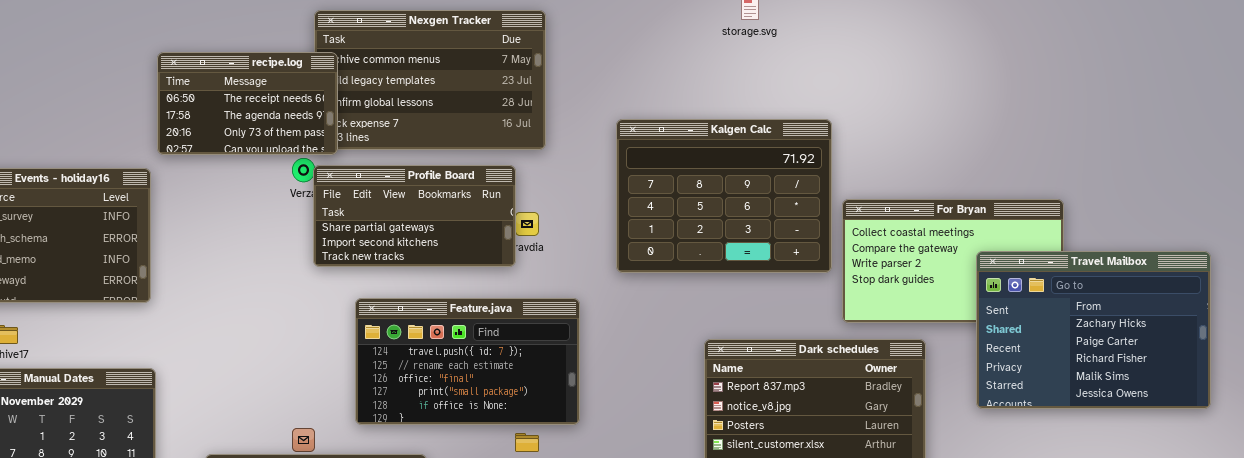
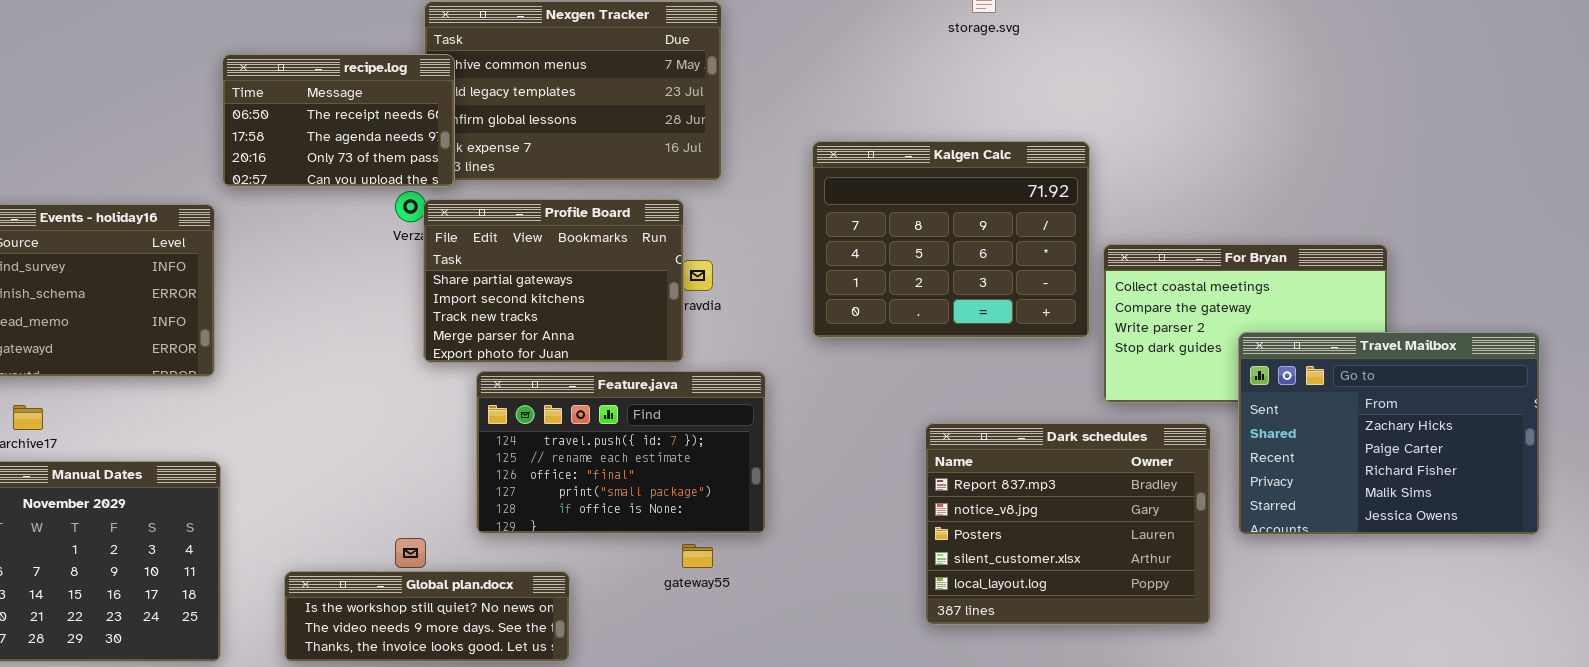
Profile Board: [313,165,516,267] -> [423,199,684,363], resized
Travel Mailbox: [976,251,1211,409] -> [1238,332,1540,535], moved

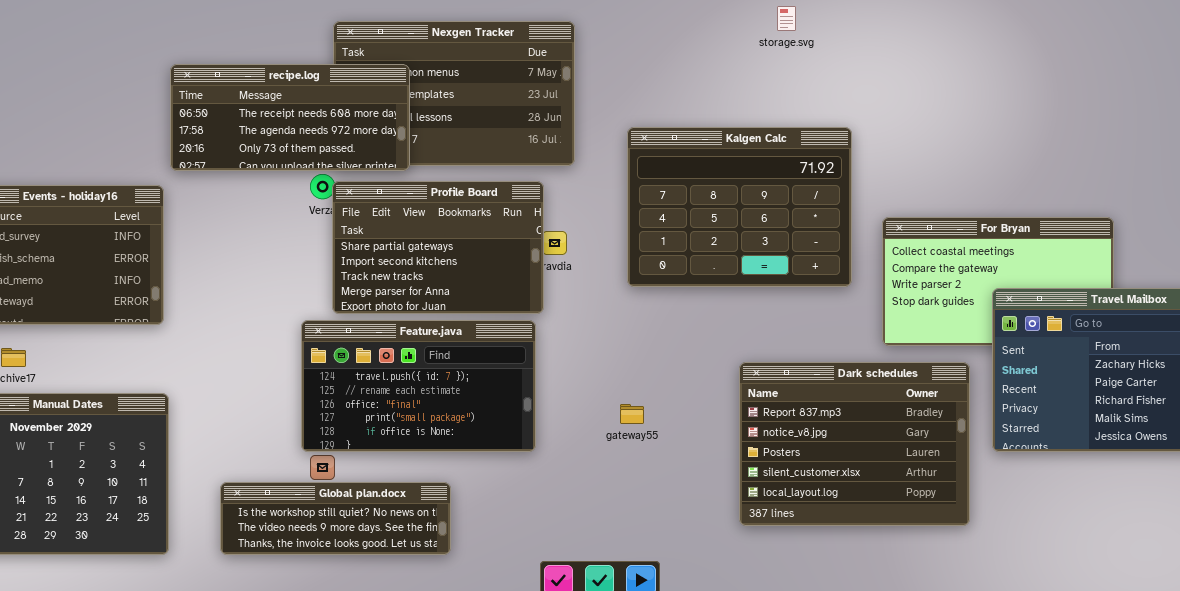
recipe.log: [222,54,455,187] -> [170,64,410,171], resized
Kalgen Calc: [812,141,1090,338] -> [627,127,852,287], moved
Feature.java: [476,371,766,534] -> [301,320,536,452], moved
gateway55: [682,544,713,568] -> [620,404,644,424], moved

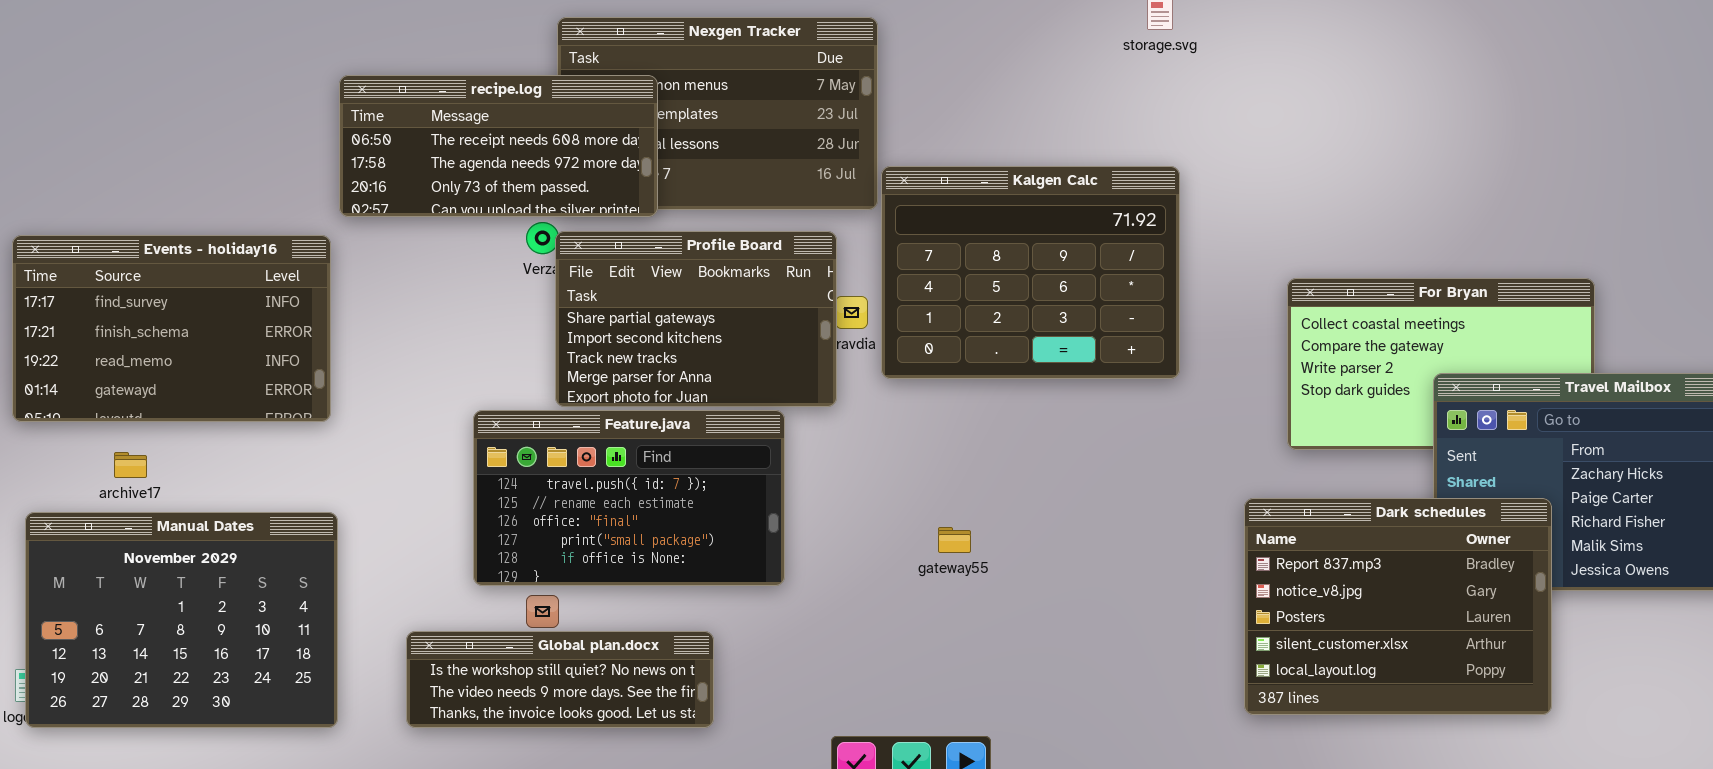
Kalgen Calc: [627,127,852,287] -> [881,166,1180,379], moved
Feature.java: [301,320,536,452] -> [473,410,785,586], moved
Dark schedules: [739,362,970,526] -> [1244,498,1552,715], moved

